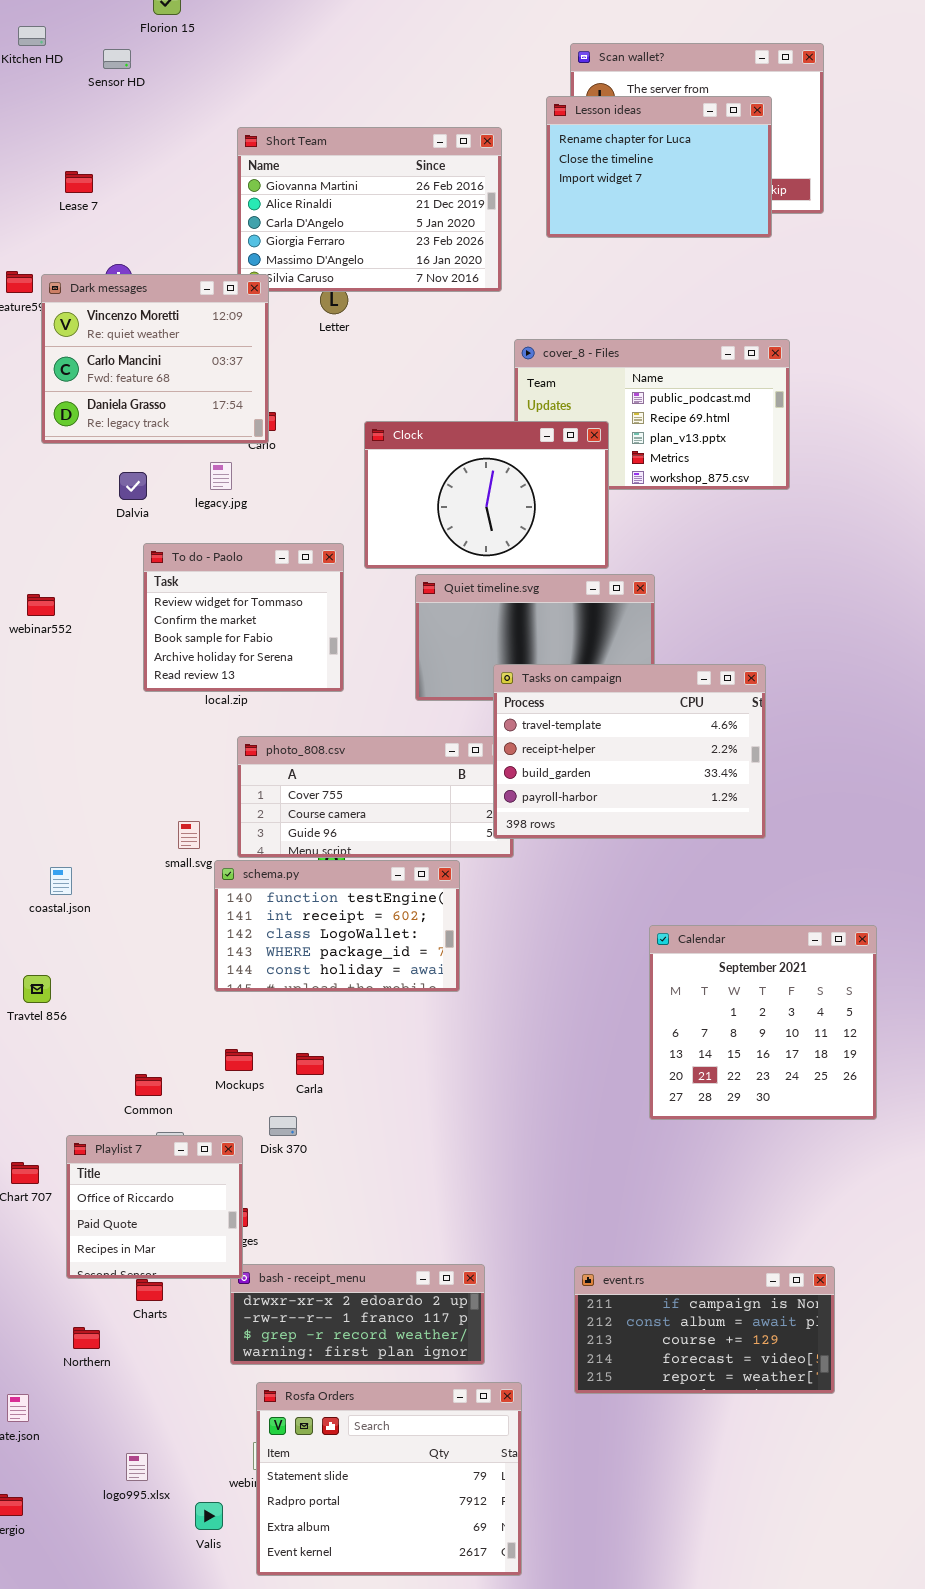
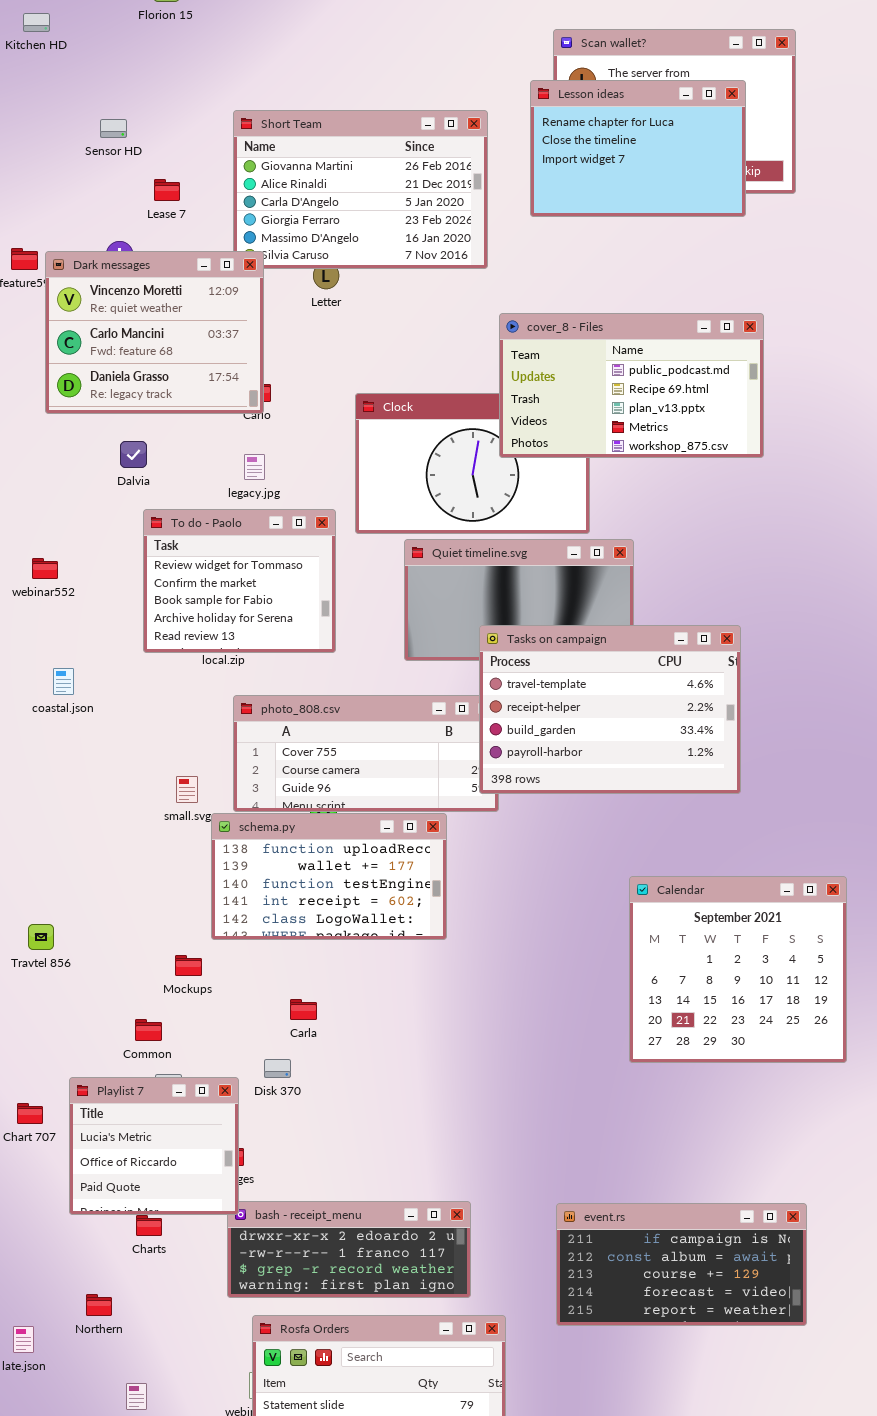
Sensor HD: [103,49,131,69] -> [100,119,127,138], moved
Lease 7: [65,171,93,193] -> [154,179,180,201], moved
cover_8 - Files: [514,339,790,490] -> [499,313,764,458], raised
legacy.jpg: [210,462,232,490] -> [244,454,265,480], moved
schema.py: [214,860,460,992] -> [211,813,447,940], scrolled up 2 rows
coastal.json: [50,867,72,895] -> [53,668,74,695], moved
Mockups: [225,1049,253,1071] -> [175,955,202,976], moved
Playlist 7: [66,1135,243,1279] -> [69,1077,239,1215], scrolled up 1 row
Northern: [73,1327,100,1349] -> [86,1294,112,1316], moved

